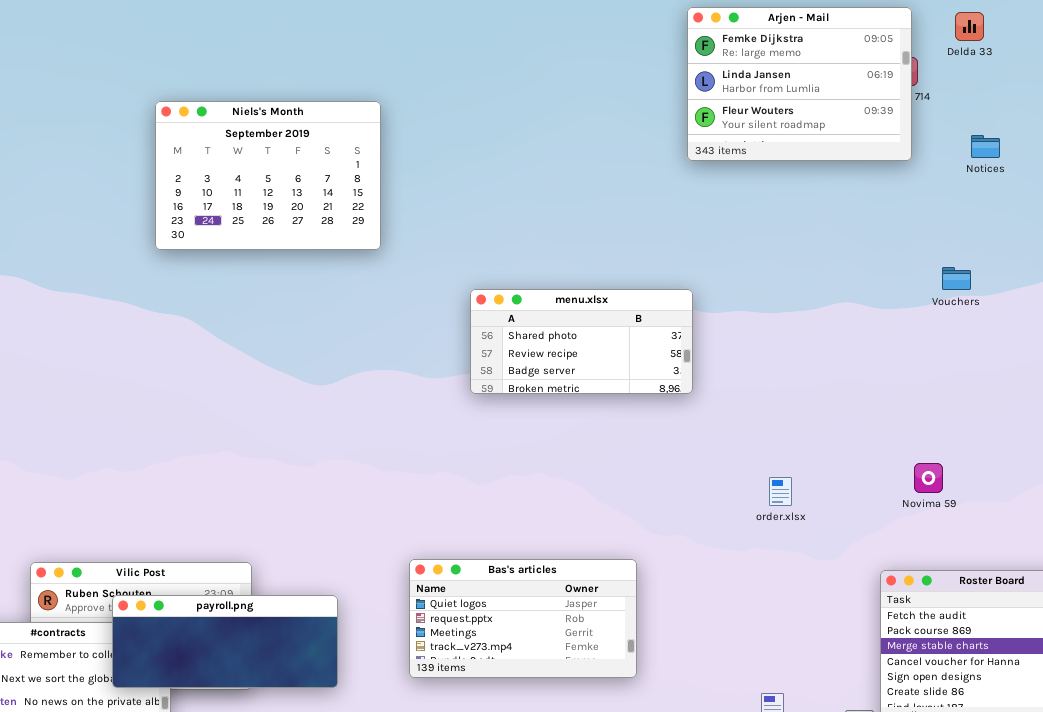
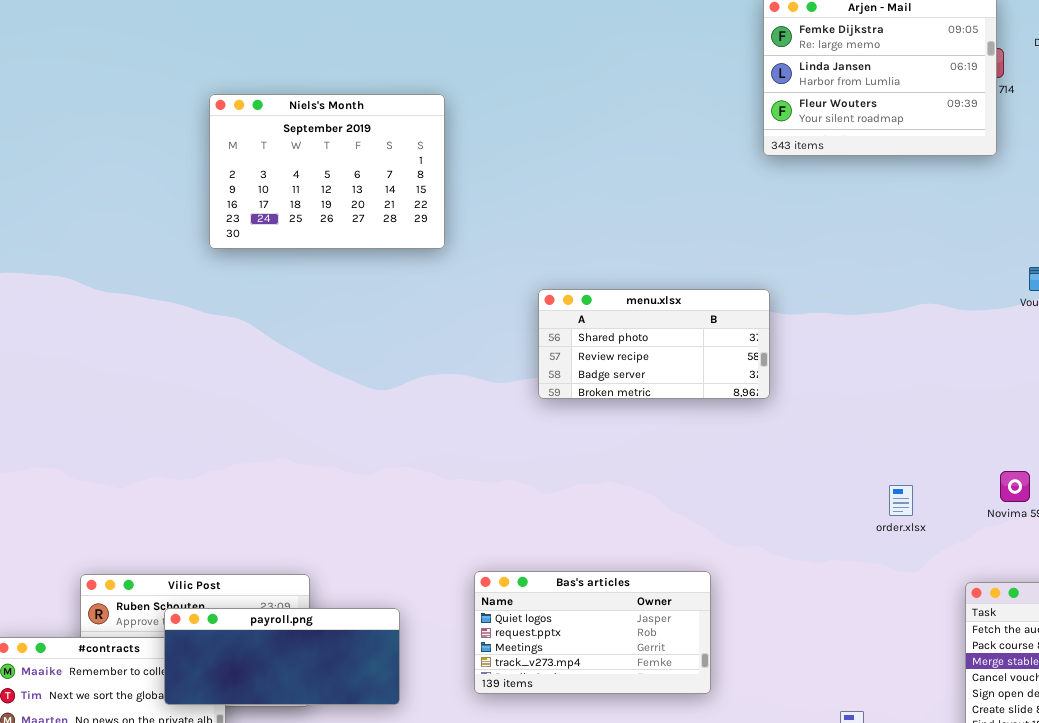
order.xlsx: [769,477,792,506] -> [889,485,913,516], moved

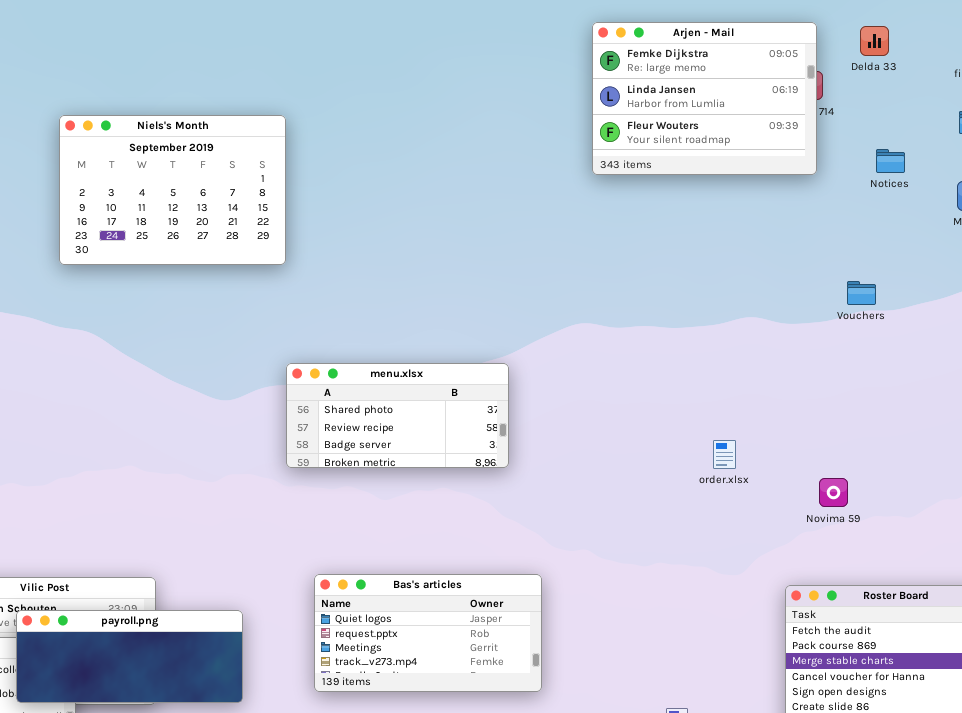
menu.xlsx: [538,289,770,399] -> [286,363,509,468], moved
order.xlsx: [889,485,913,516] -> [713,440,736,469], moved

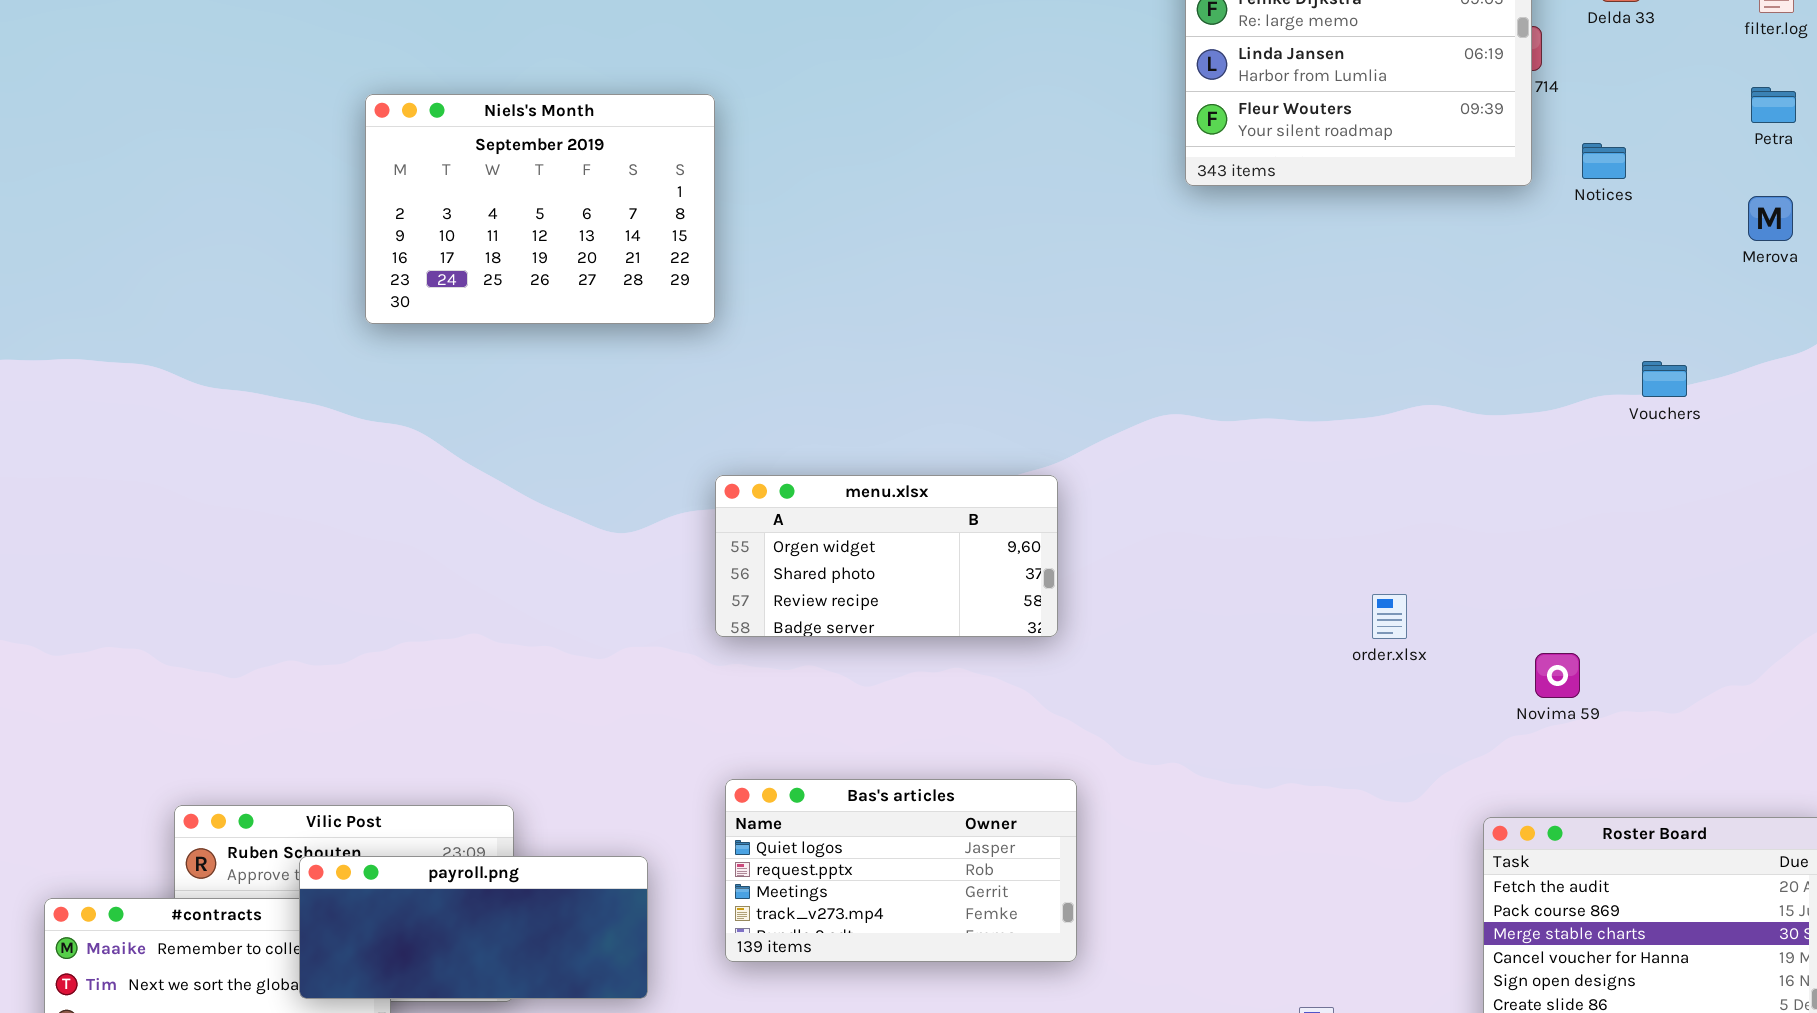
Notices: [876,149,905,173] -> [1582,143,1626,179], moved
Vouchers: [847,281,876,305] -> [1642,361,1687,397], moved
menu.xlsx: [286,363,509,468] -> [715,475,1058,637], scrolled up 1 row
Bas's articles: [314,574,542,692] -> [725,779,1077,962], moved

